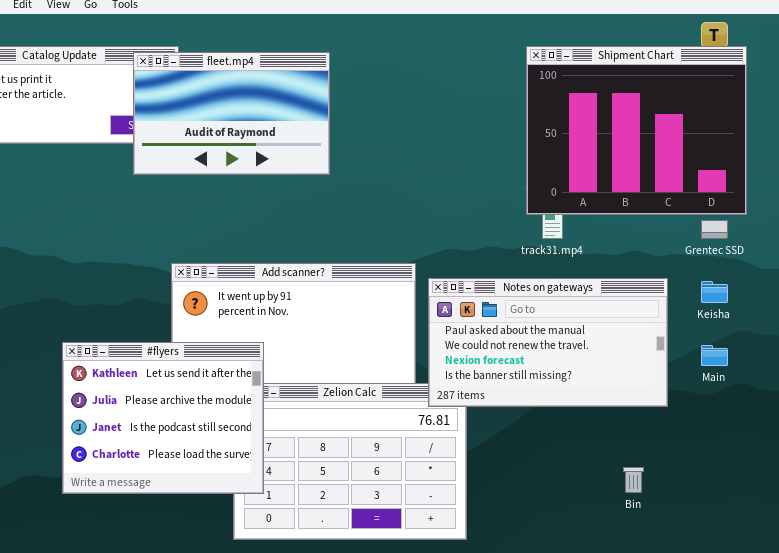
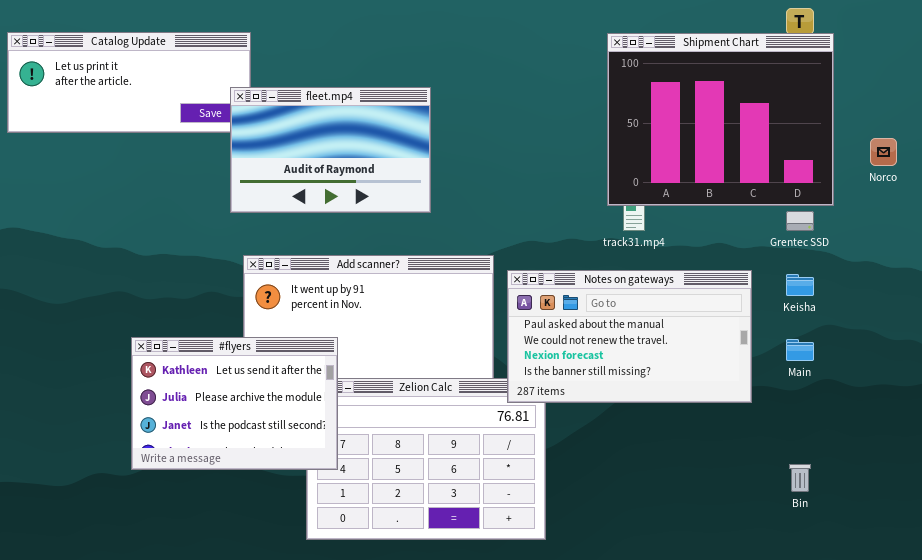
fleet.mp4: [133,52,330,175] -> [230,87,431,213], moved
#flyers: [62,342,264,494] -> [131,337,338,470], resized
Bin: [623,467,644,493] -> [789,464,811,492], moved

